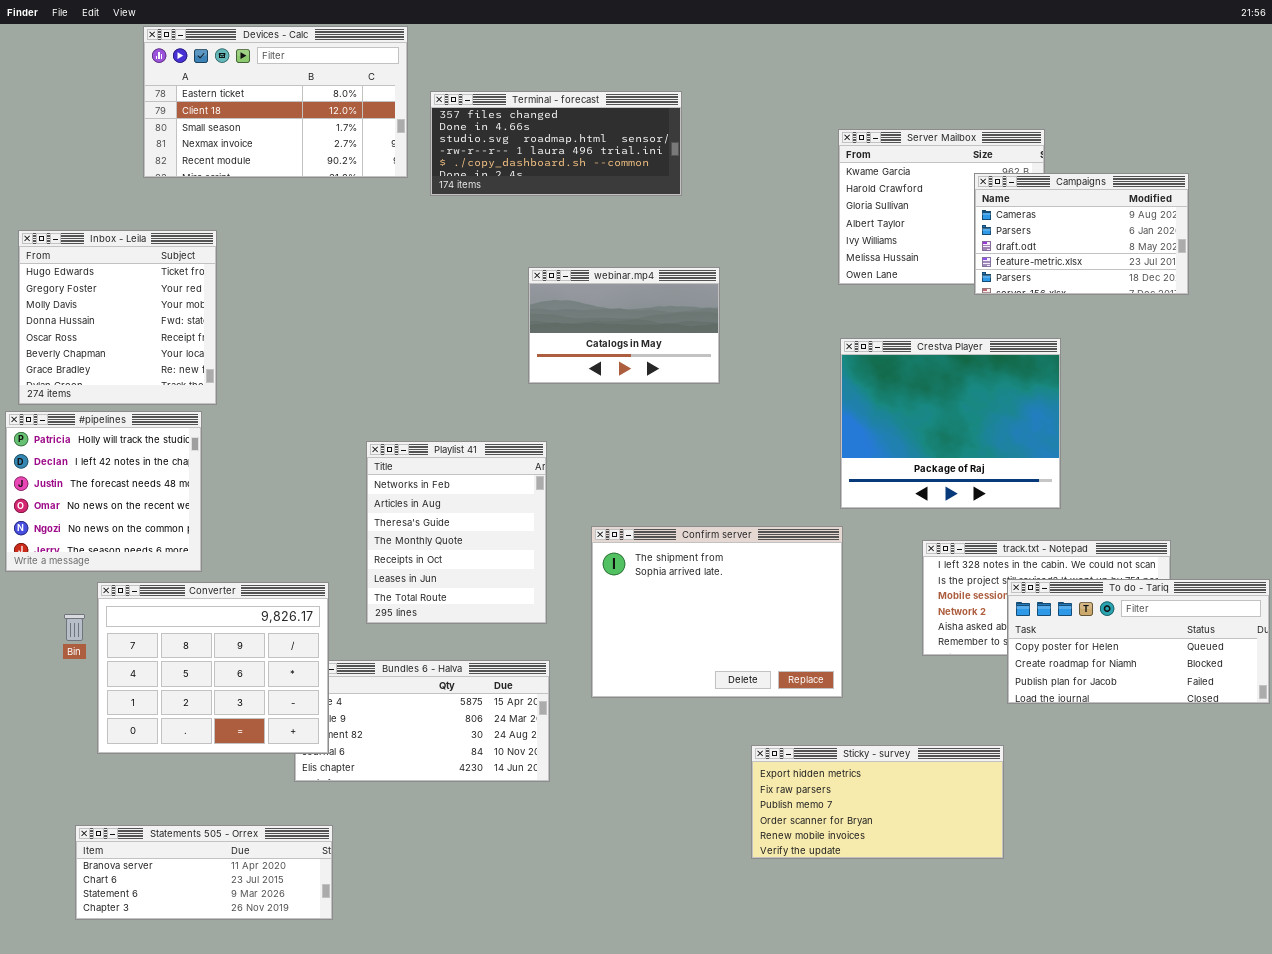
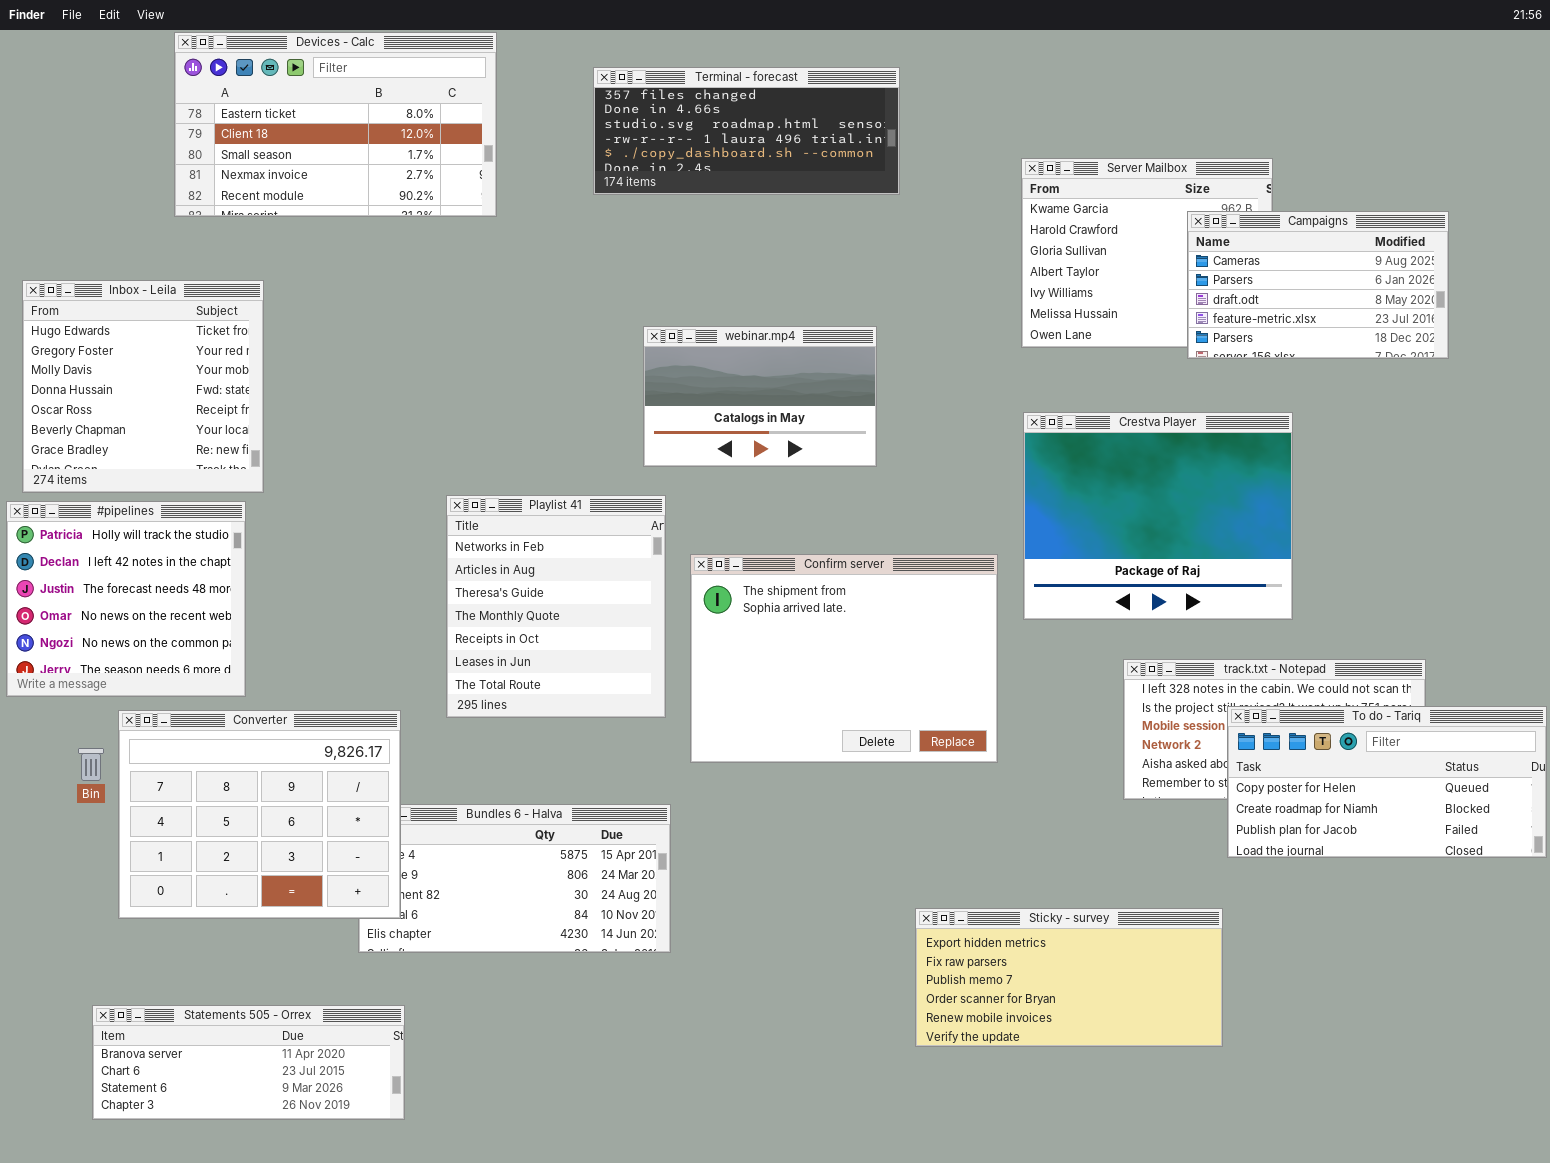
Terminal - forecast: [430,91,682,196] -> [593,67,900,195], moved
Playlist 41: [366,441,547,624] -> [446,495,666,718], moved
Confirm server: [591,526,843,698] -> [690,554,998,763], moved

